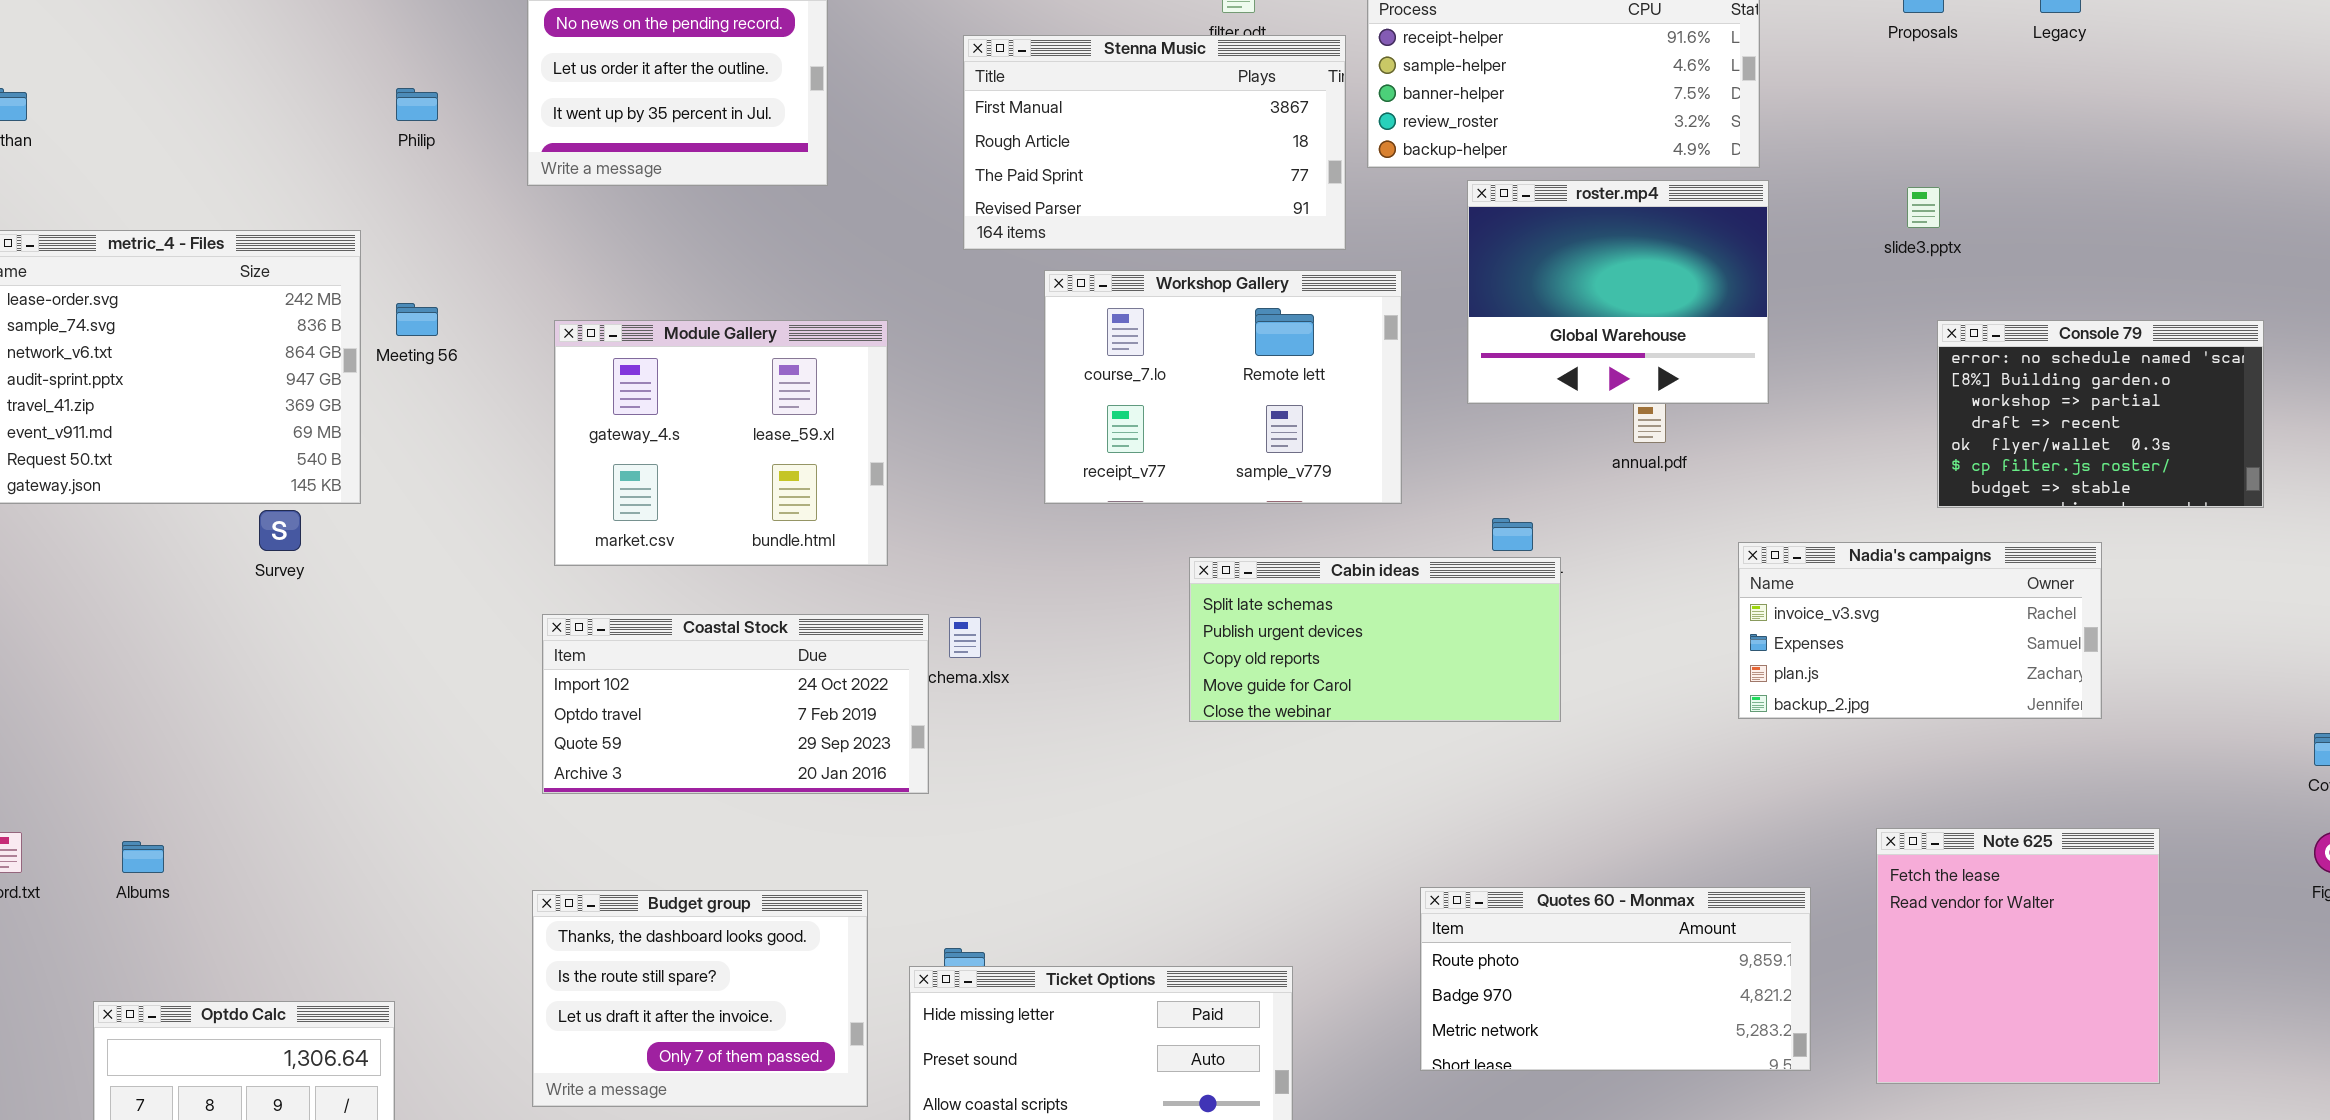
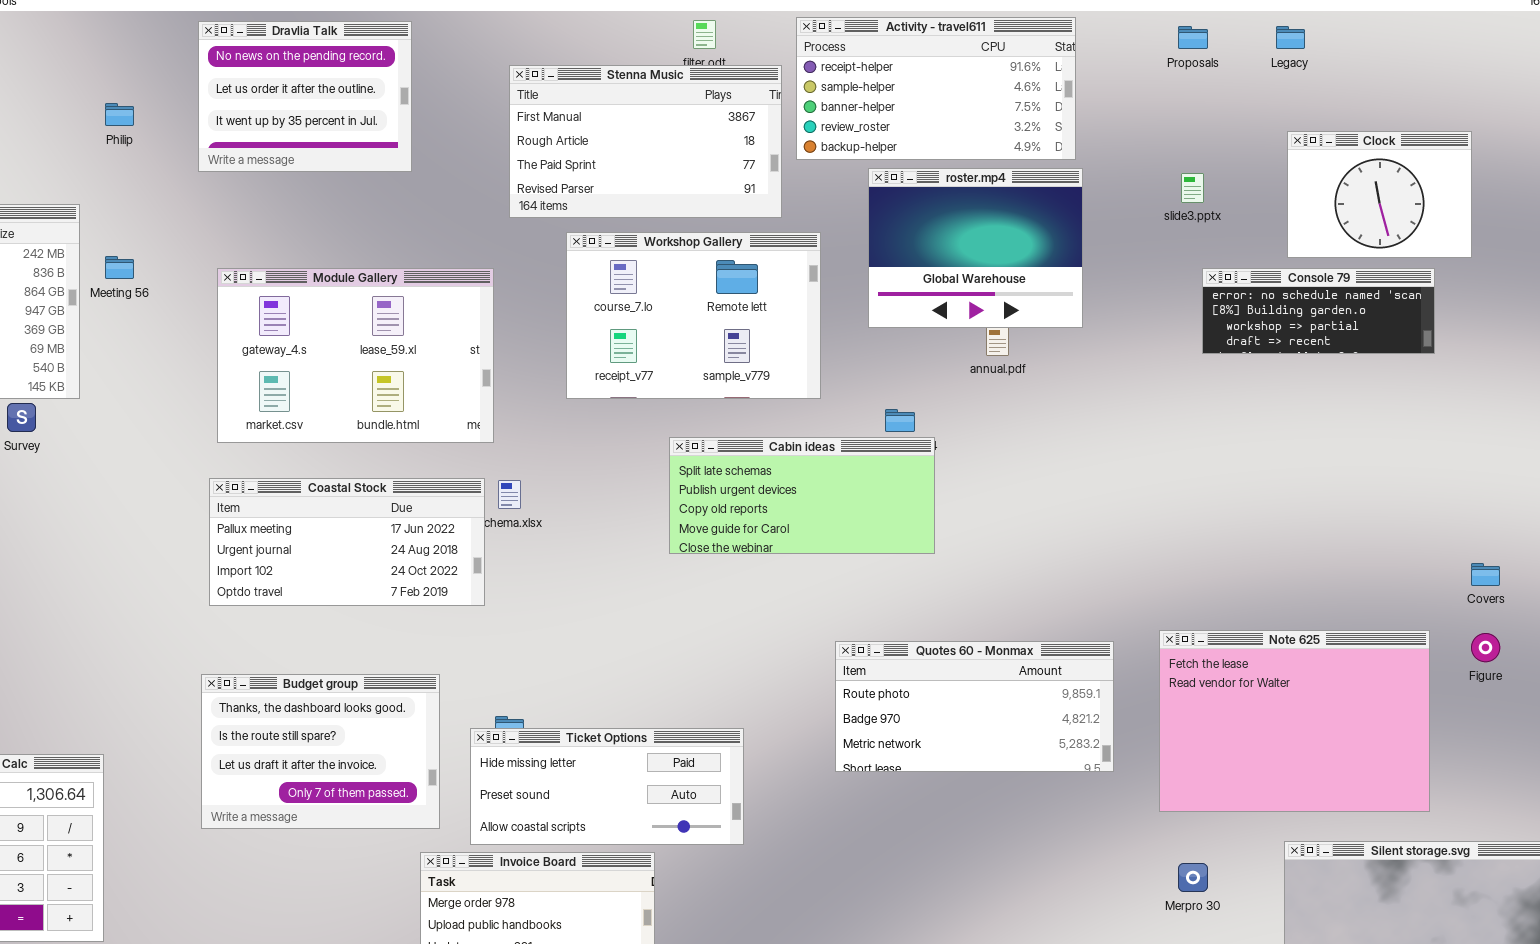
Clock: none -> [1287,131,1472,258], opened
Module Gallery: [554,320,888,566] -> [217,268,494,443], resized
Console 79: [1937,320,2264,508] -> [1202,268,1435,354], resized
Nadia's campaigns: [1738,542,2102,719] -> none, closed
Coastal Stock: [542,614,929,794] -> [209,478,485,606], scrolled up 2 rows
Note 625: [1876,828,2160,1084] -> [1159,630,1430,812], resized
Quotes 60 - Monmax: [1420,887,1811,1071] -> [835,641,1114,772], moved

